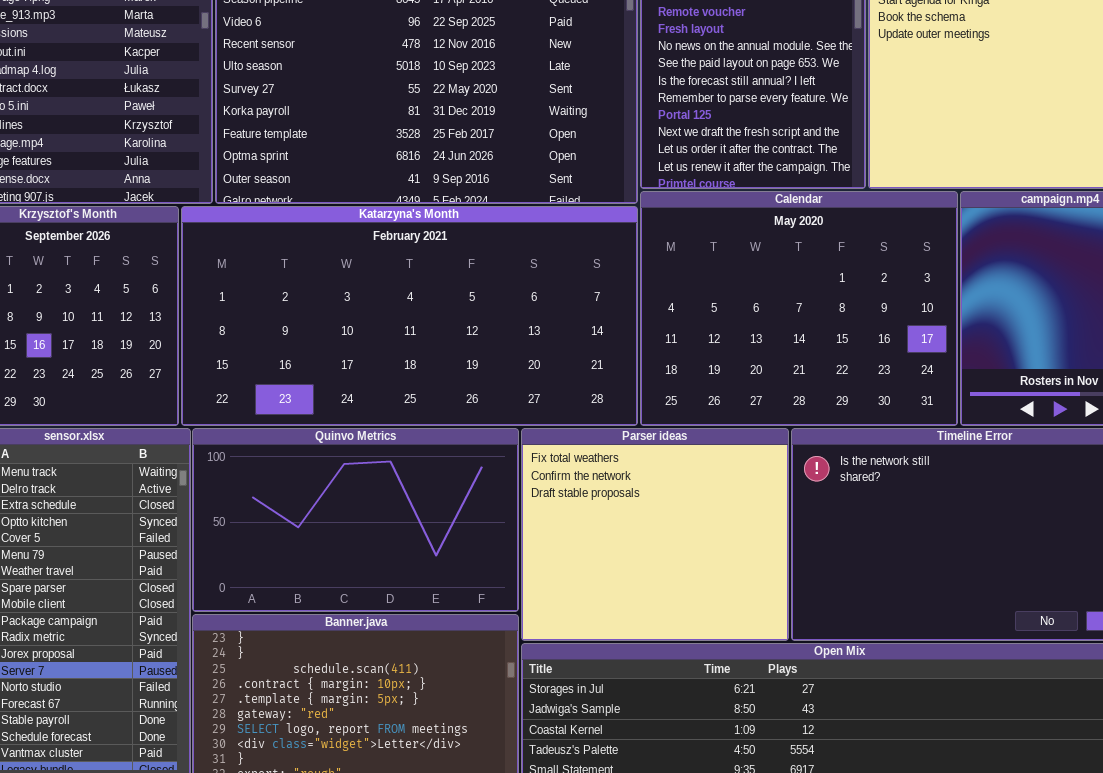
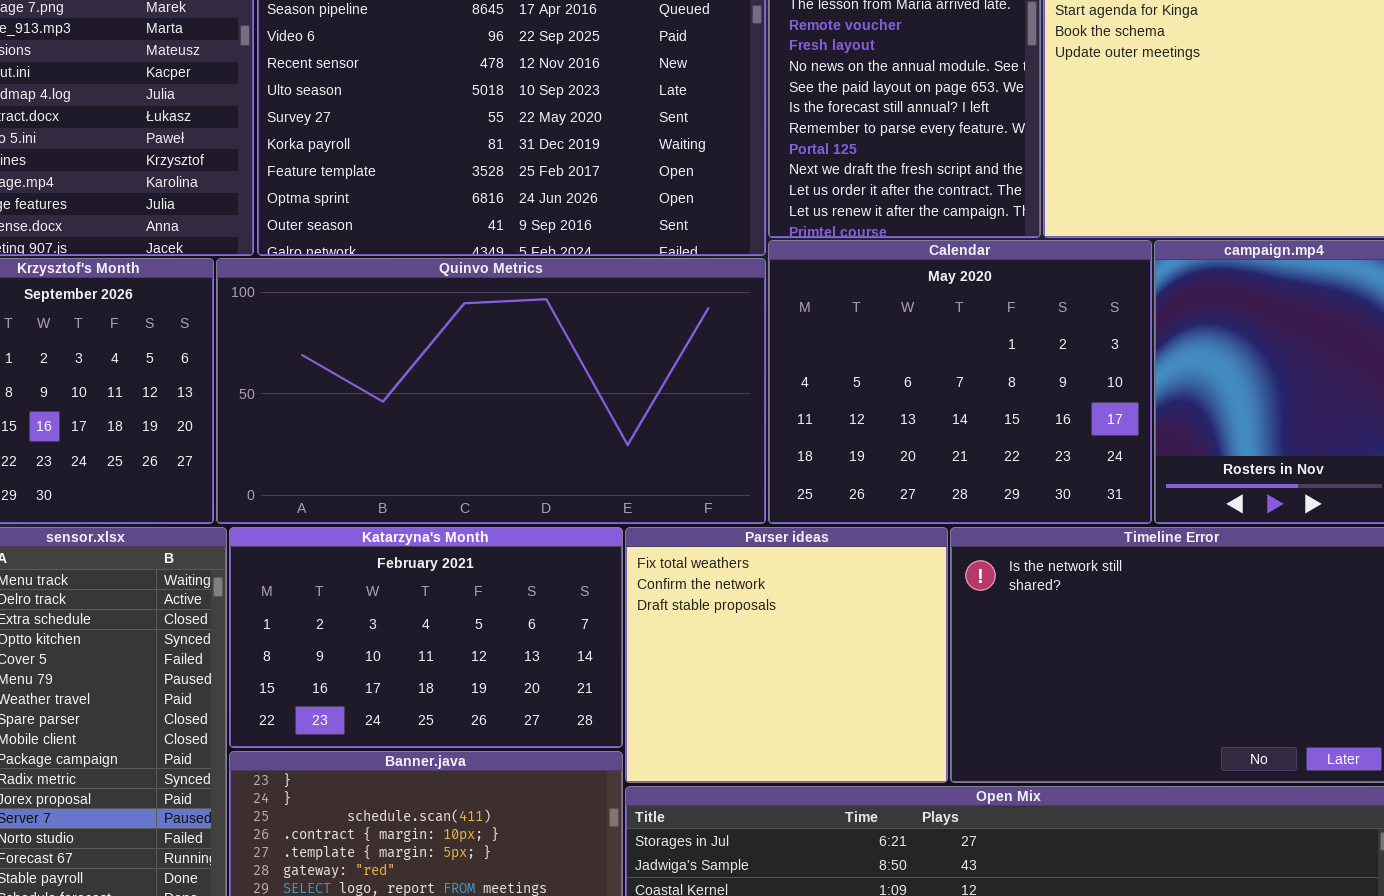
Katarzyna's Month: [181,206,638,426] -> [229,527,623,748], moved, resized
Quinvo Metrics: [192,428,519,612] -> [216,258,766,524], moved, resized

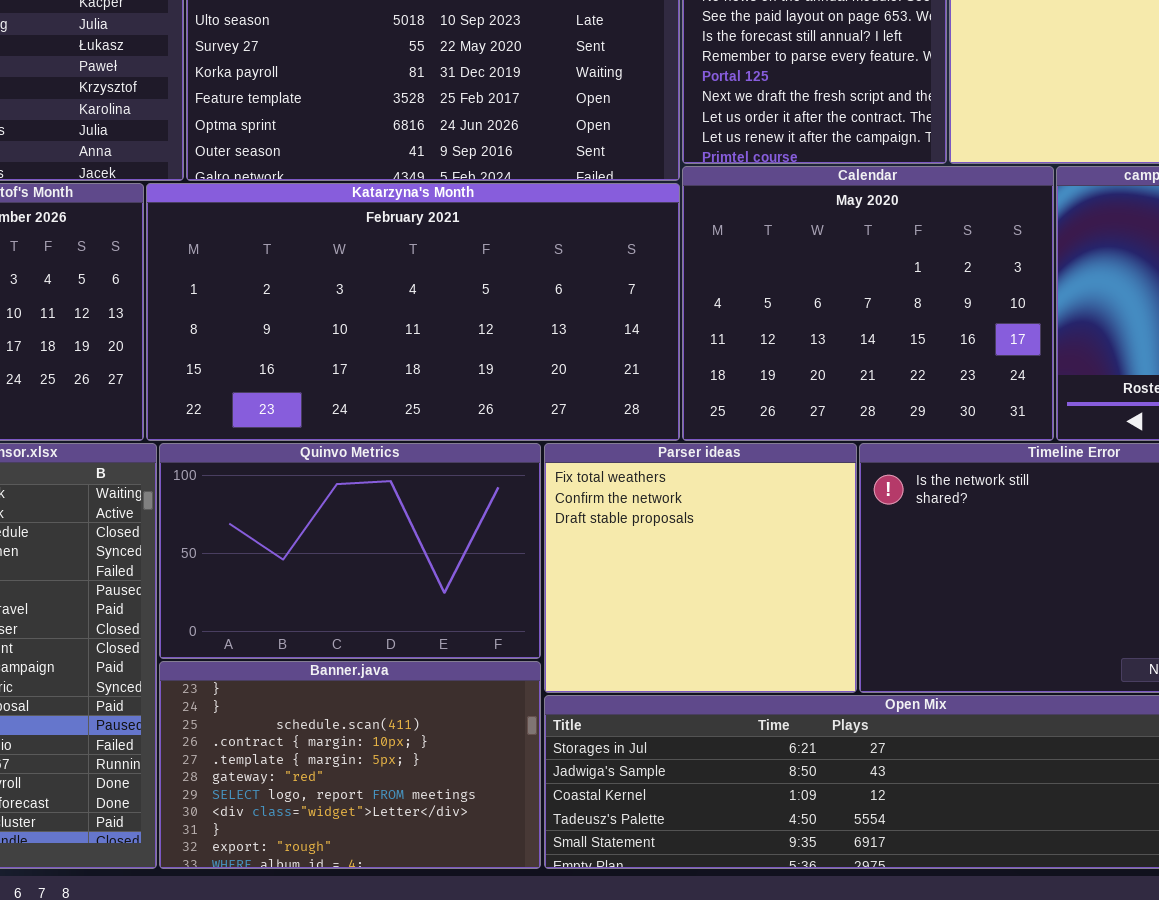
Quinvo Metrics: [216,258,766,524] -> [159,443,541,659], moved, resized
Katarzyna's Month: [229,527,623,748] -> [146,183,680,441], moved, resized

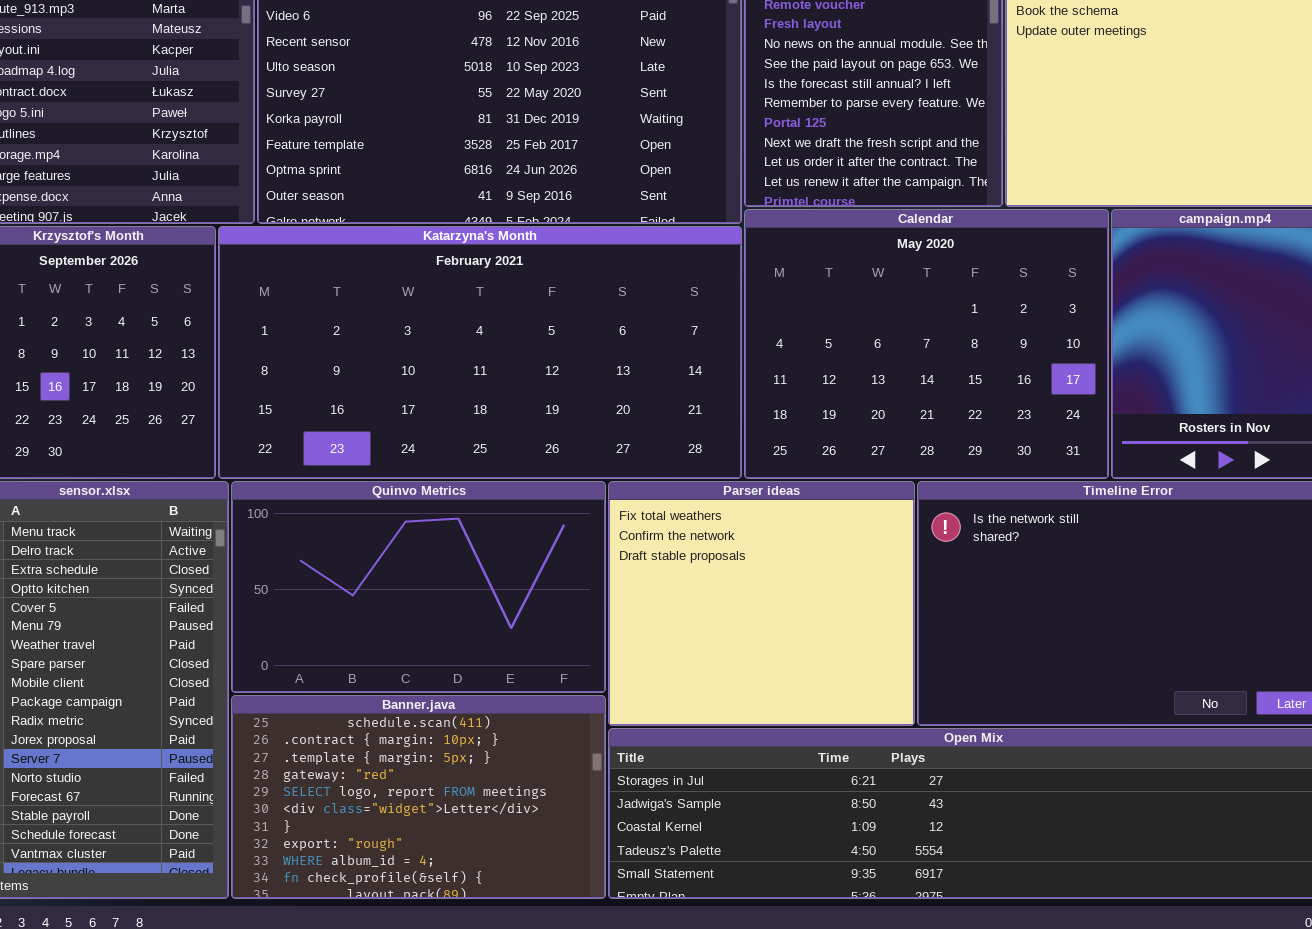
Banner.java: [159,661,541,869] -> [231,695,606,899], scrolled down 2 rows

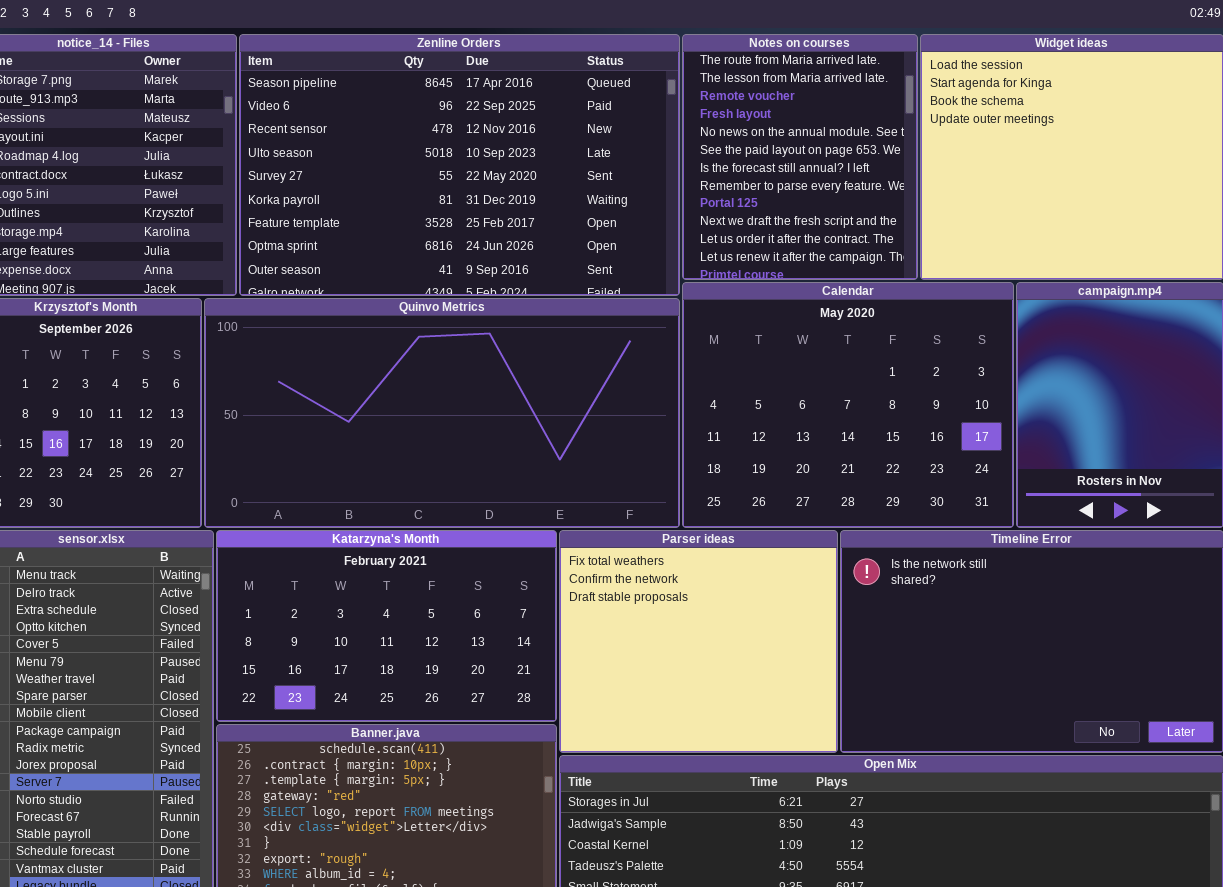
Katarzyna's Month: [218,226,742,479] -> [216,530,557,722], moved, resized
Quinvo Metrics: [231,481,606,693] -> [204,298,680,528], moved, resized

